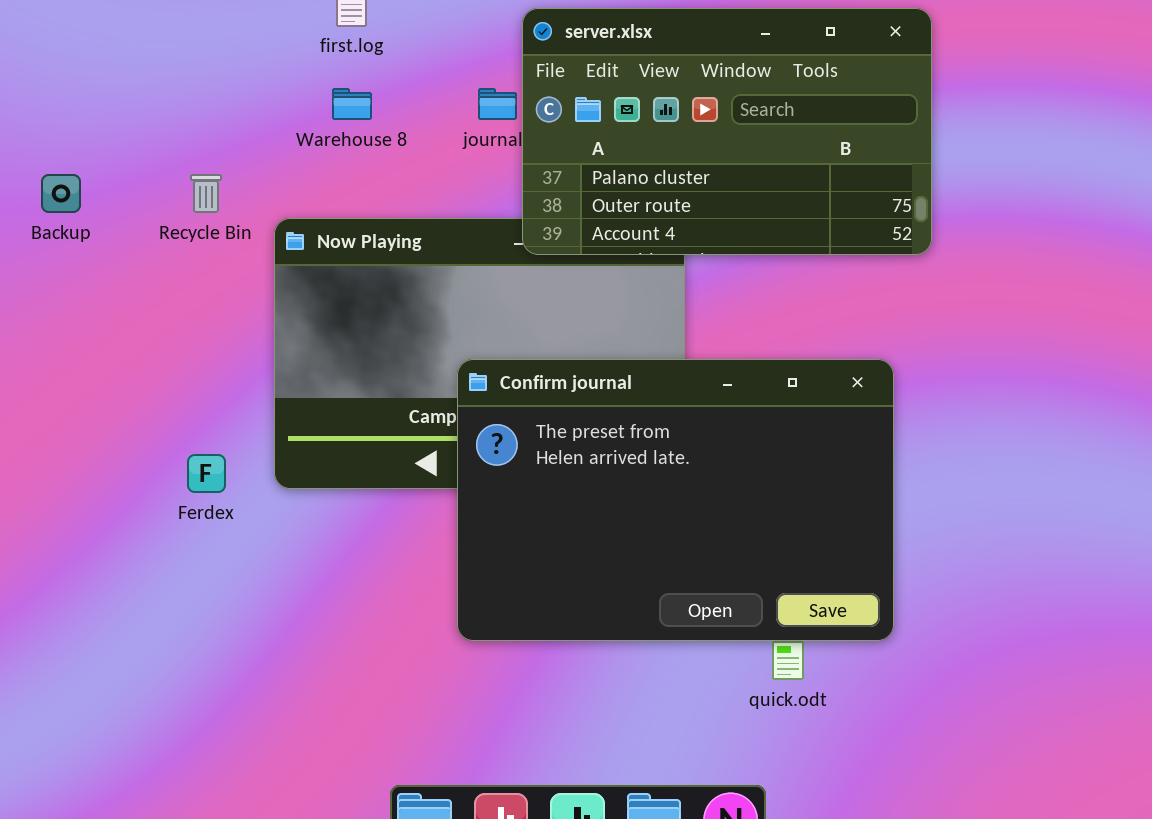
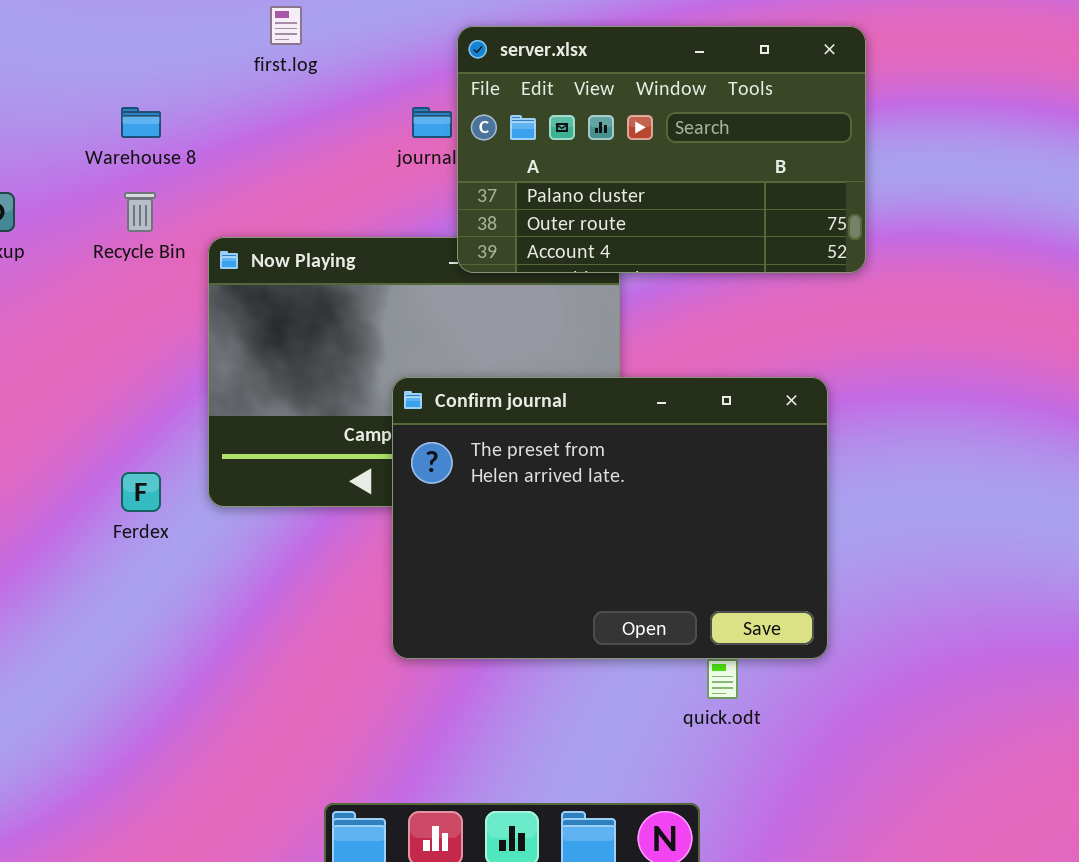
Warehouse 8: [332,88,372,120] -> [121,107,161,138], moved

